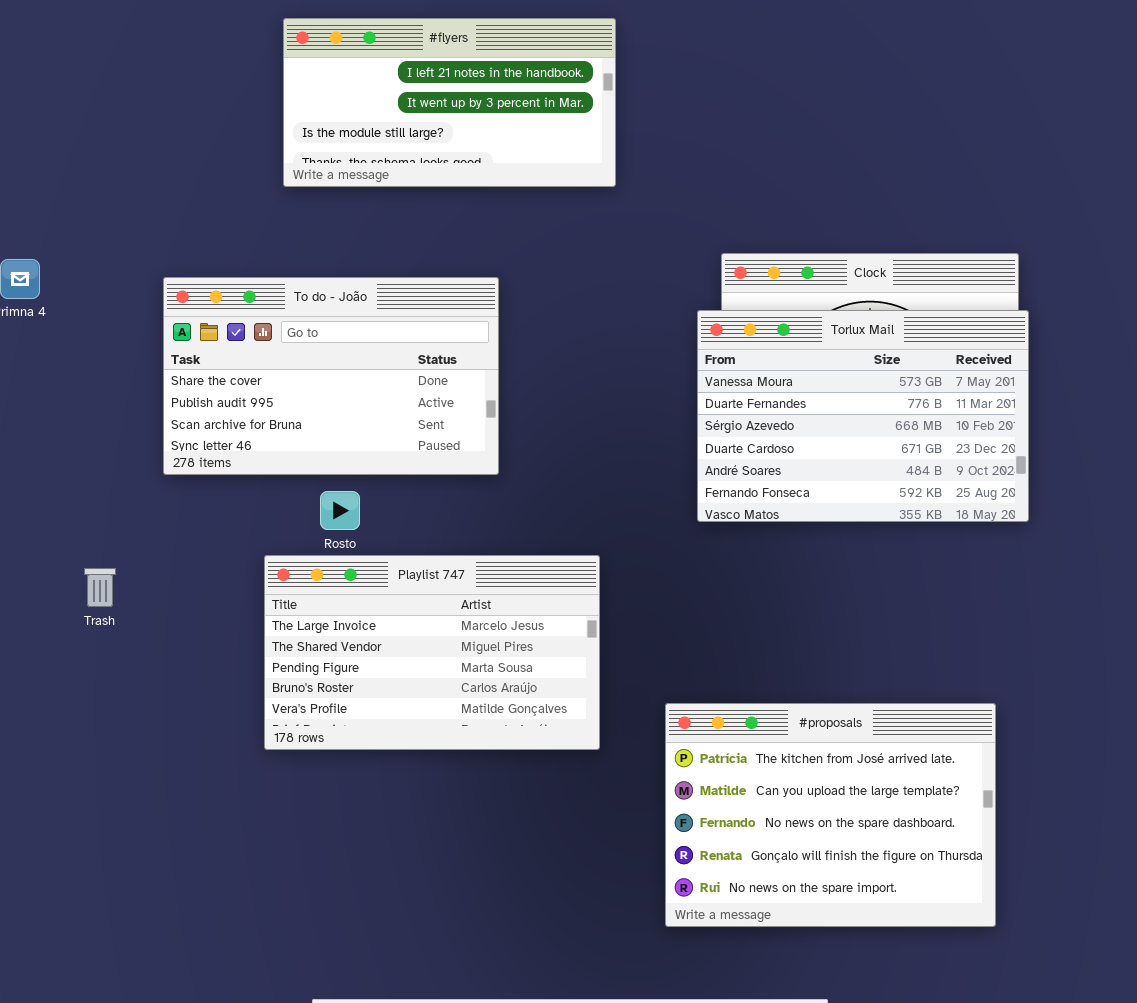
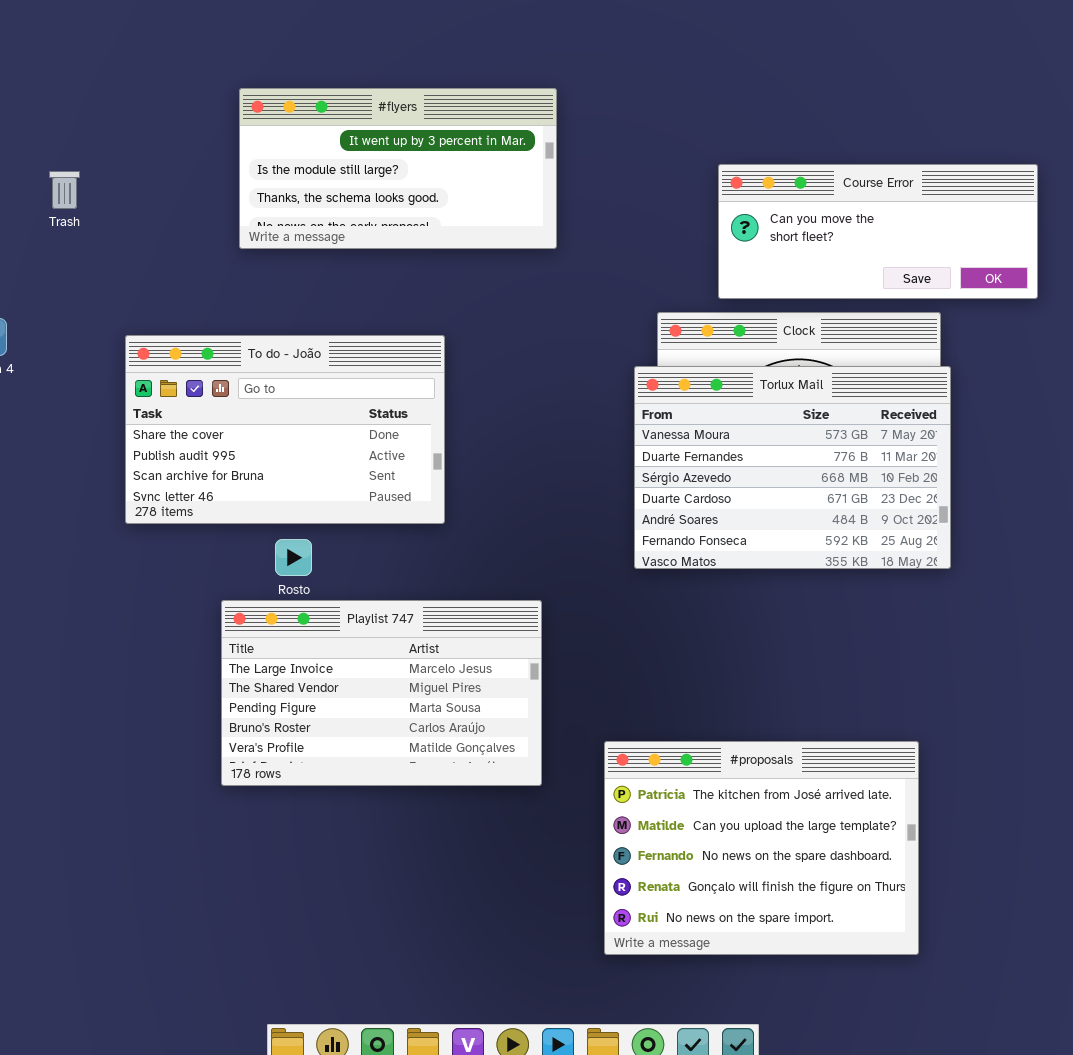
#flyers: [283,18,616,187] -> [239,88,557,249], scrolled down 1 row
Course Error: none -> [718,164,1038,299], opened
Trash: [84,568,116,607] -> [49,171,80,209], moved

